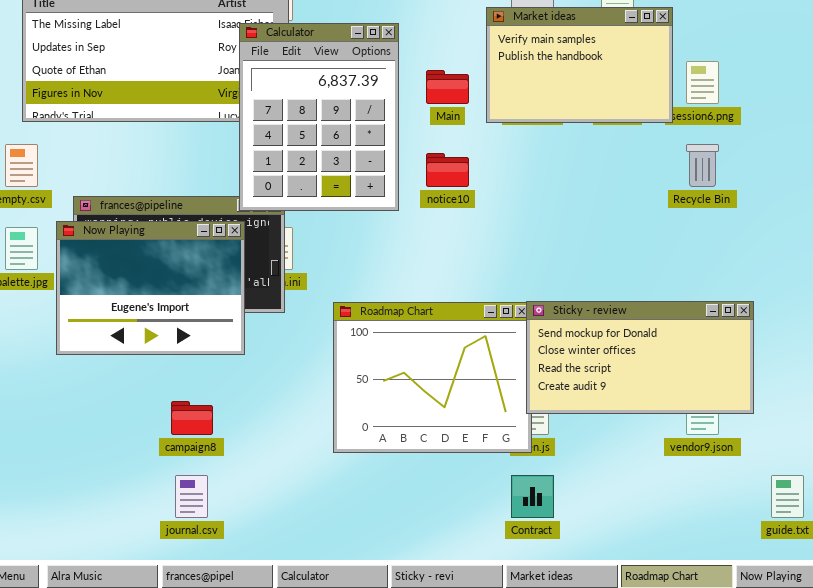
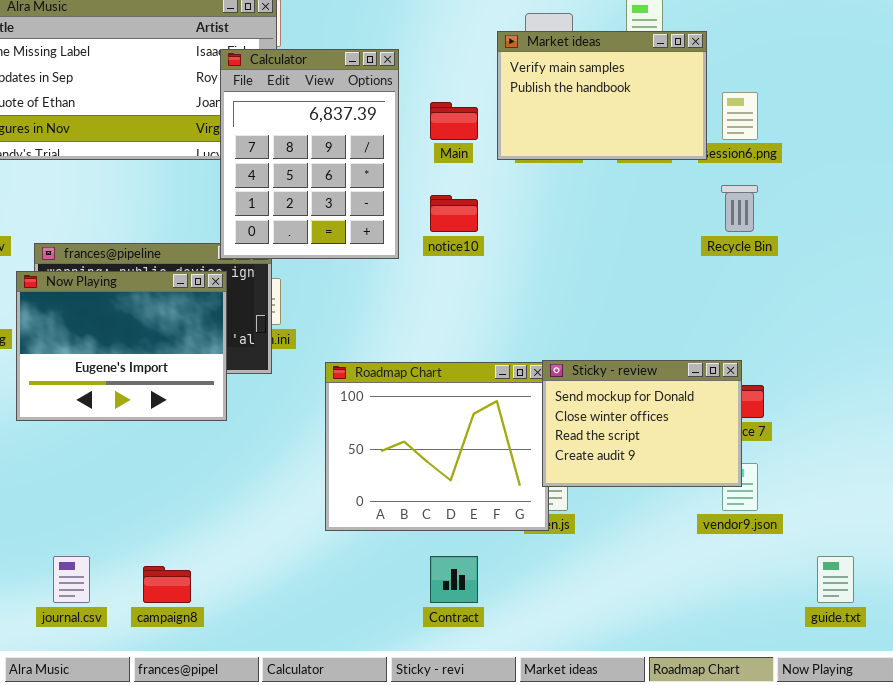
Sticky - review: [526,301,754,414] -> [542,360,742,487], resized
campaign8: [171,401,213,435] -> [143,566,191,603], moved
journal.csv: [175,475,208,518] -> [53,556,90,603], moved
Contract: [511,475,554,518] -> [430,556,478,603], moved

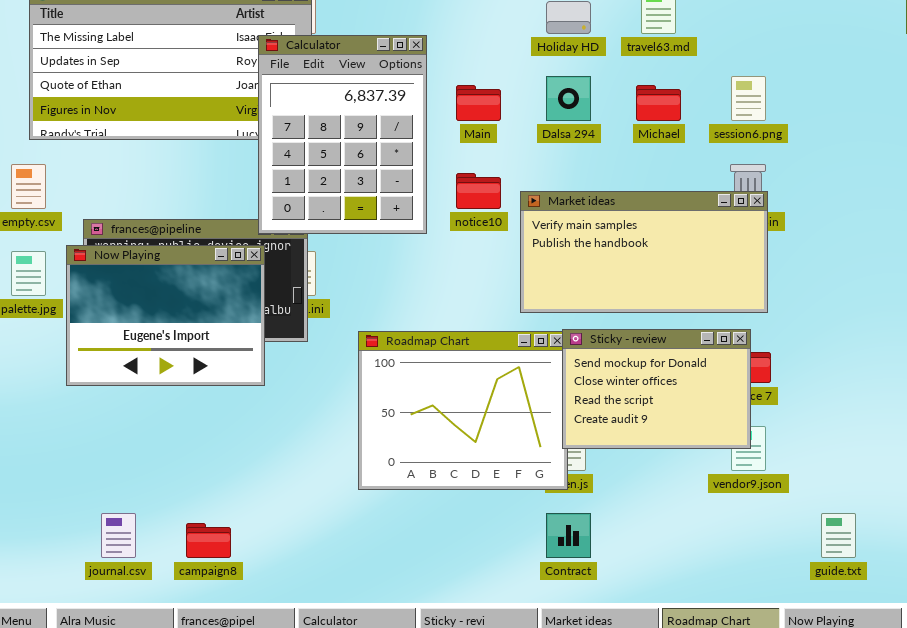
Market ideas: [497,31,707,160] -> [520,191,768,313], moved, resized
Contract: [430,556,478,603] -> [546,513,591,558], moved

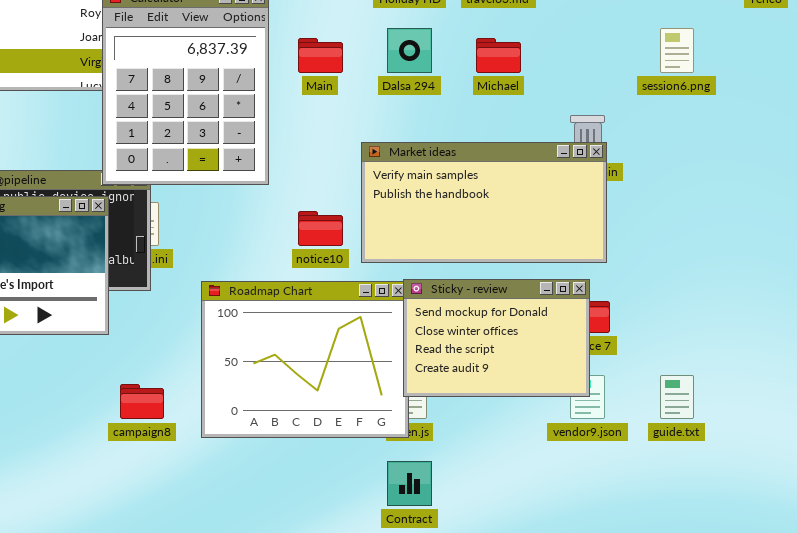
session6.png: [731,76,766,121] -> [660,28,694,73], moved
notice10: [456,173,501,209] -> [298,211,343,246], moved
guide.txt: [821,513,856,558] -> [660,375,694,419], moved
campaign8: [186,523,231,558] -> [120,384,164,419], moved

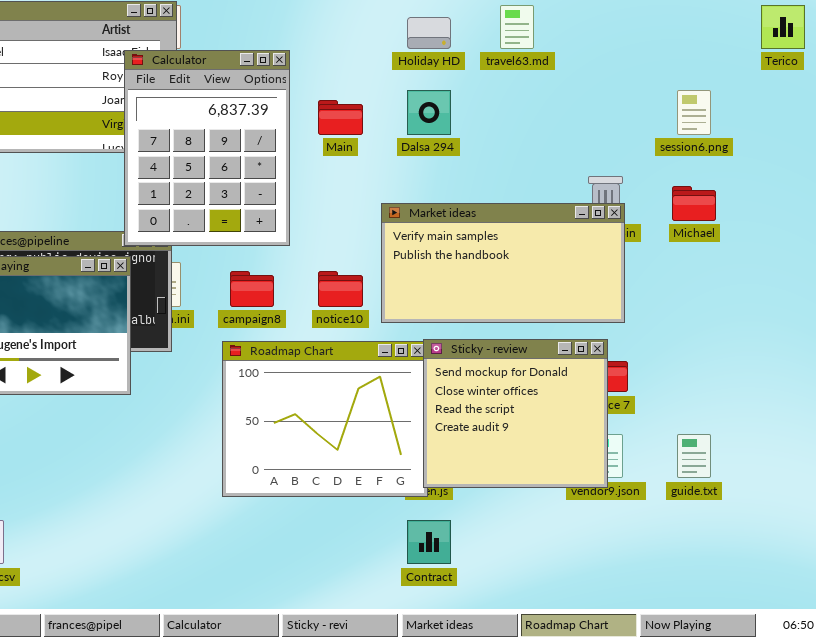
Michael: [476,38,521,73] -> [672,186,716,221], moved
Sticky - review: [403,279,590,397] -> [423,339,608,488], resized
campaign8: [120,384,164,419] -> [230,271,274,307], moved

